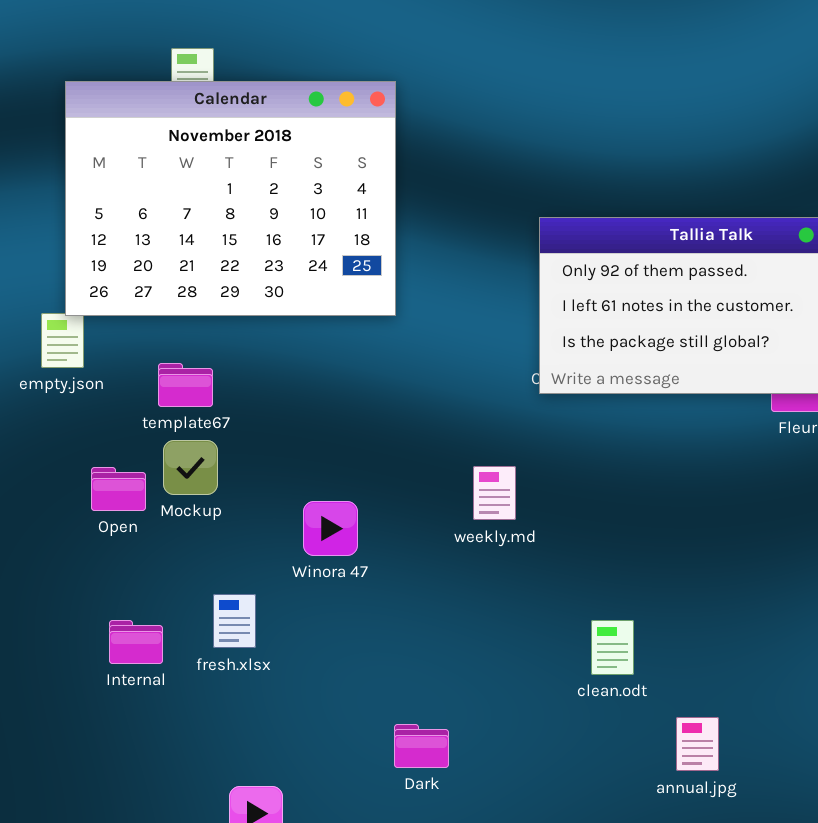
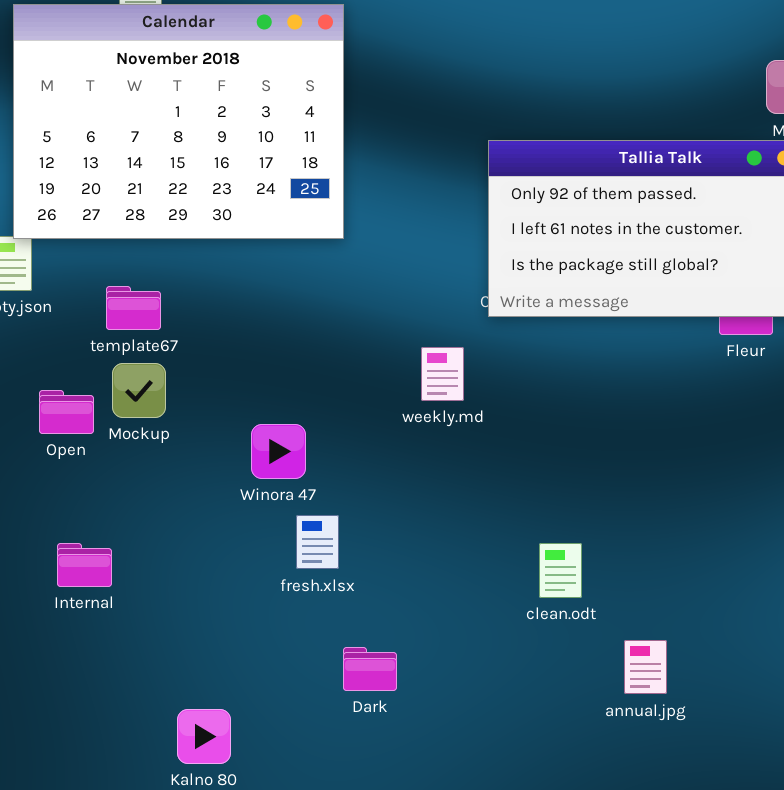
weekly.md: [473,466,516,520] -> [421,347,464,401], moved
fresh.xlsx: [213,594,256,648] -> [296,515,339,569], moved

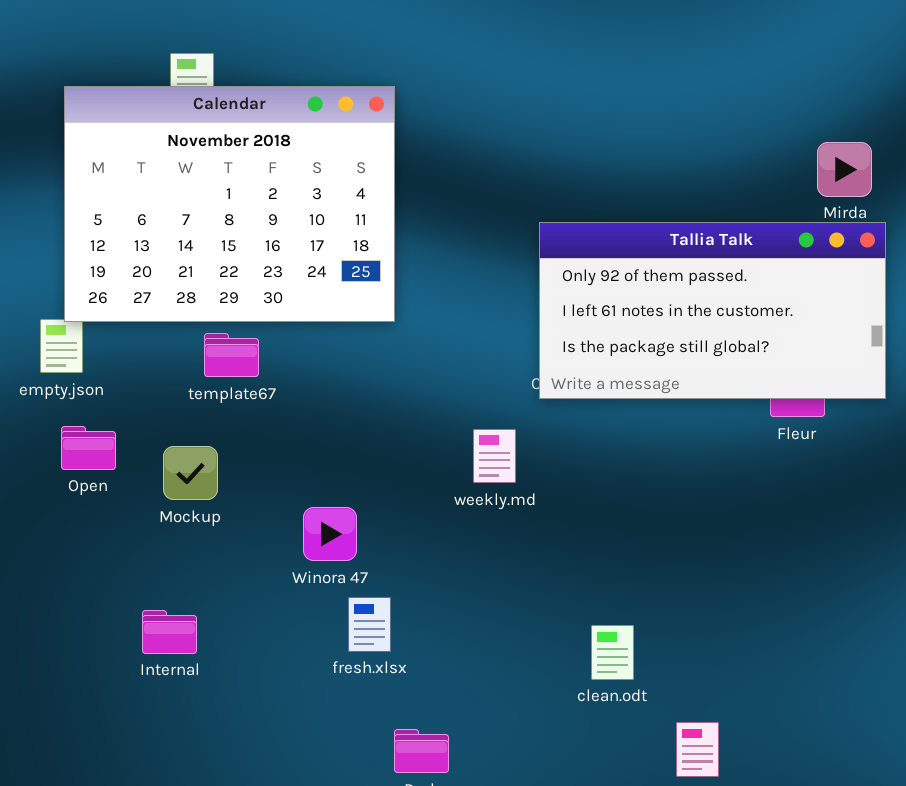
template67: [106,286,161,330] -> [204,333,259,377], moved
Open: [39,390,94,434] -> [61,426,116,470], moved
Internal: [57,543,112,587] -> [142,610,197,654], moved

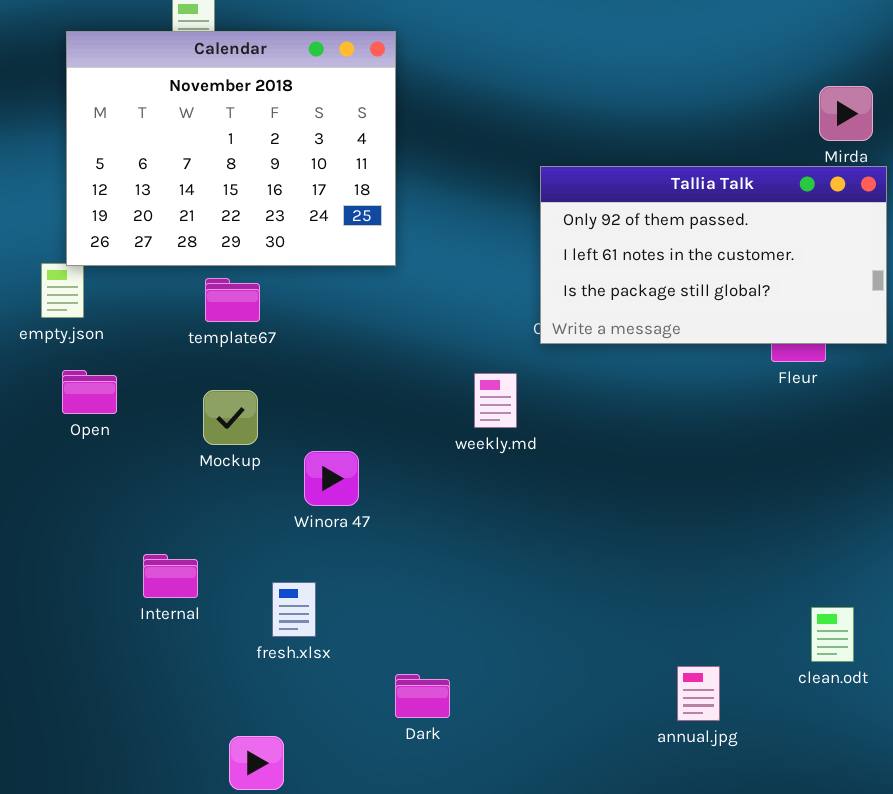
Mockup: [163,446,218,500] -> [203,390,258,445], moved
fresh.xlsx: [348,597,391,652] -> [272,582,316,637], moved
clean.odt: [591,625,634,680] -> [811,607,854,662], moved

